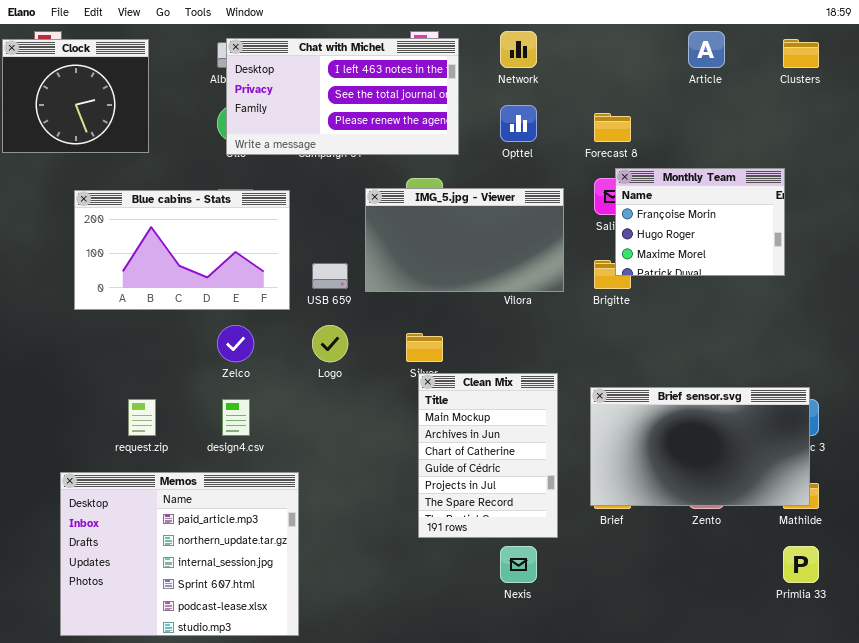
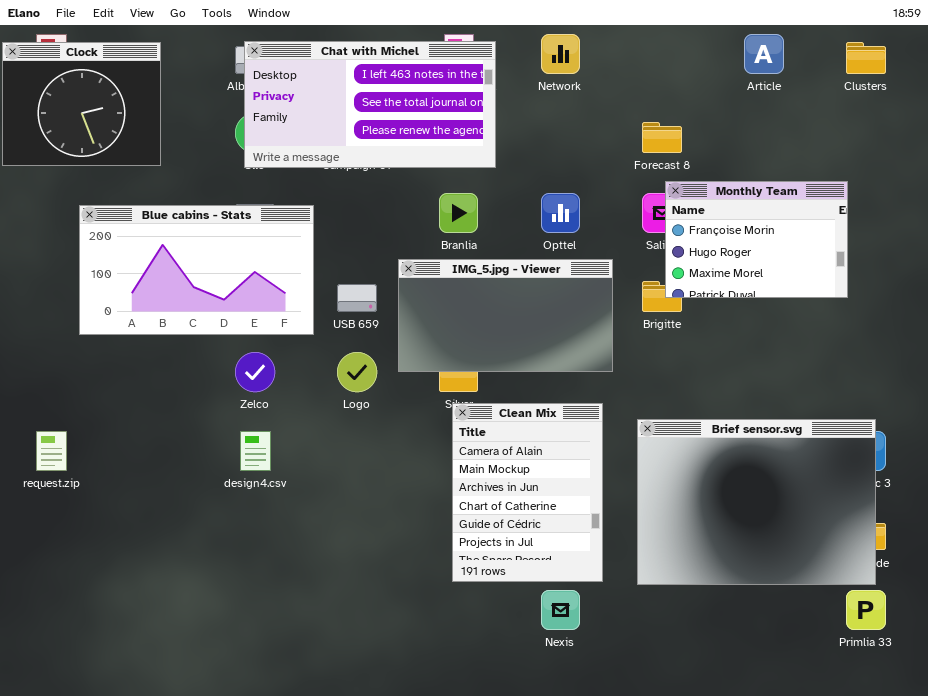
Opttel: [500,105,537,142] -> [541,193,580,233], moved
IMG_5.jpg - Viewer: [365,188,564,292] -> [398,259,613,372], moved
Clean Mix: [418,373,558,538] -> [452,403,603,582], scrolled up 1 row
Brief sensor.svg: [590,387,810,506] -> [637,419,876,585], resized
request.zip: [128,399,156,436] -> [36,431,67,471], moved
Memos: [60,472,299,636] -> none, closed

